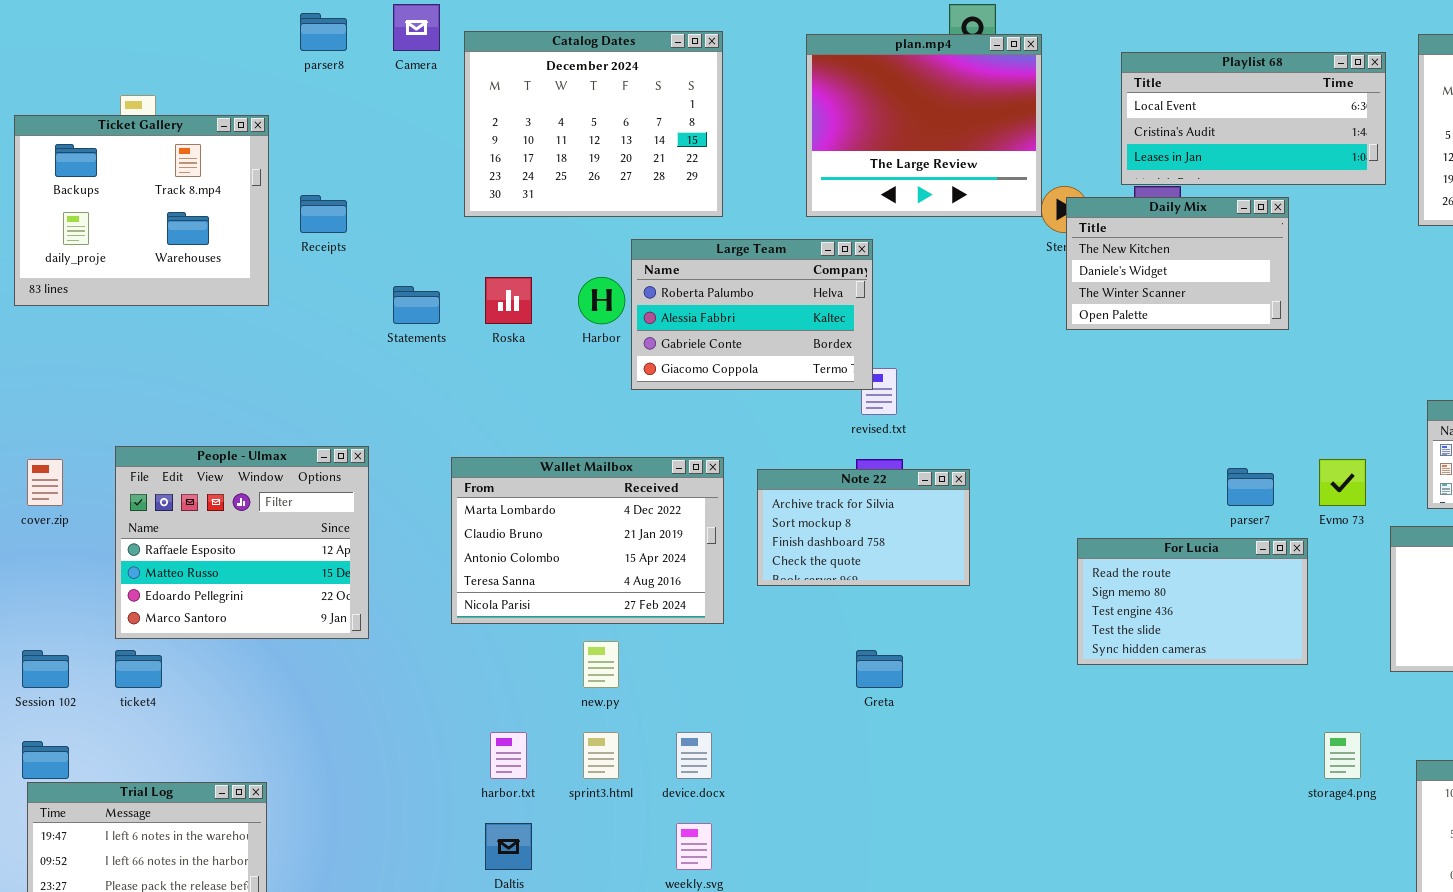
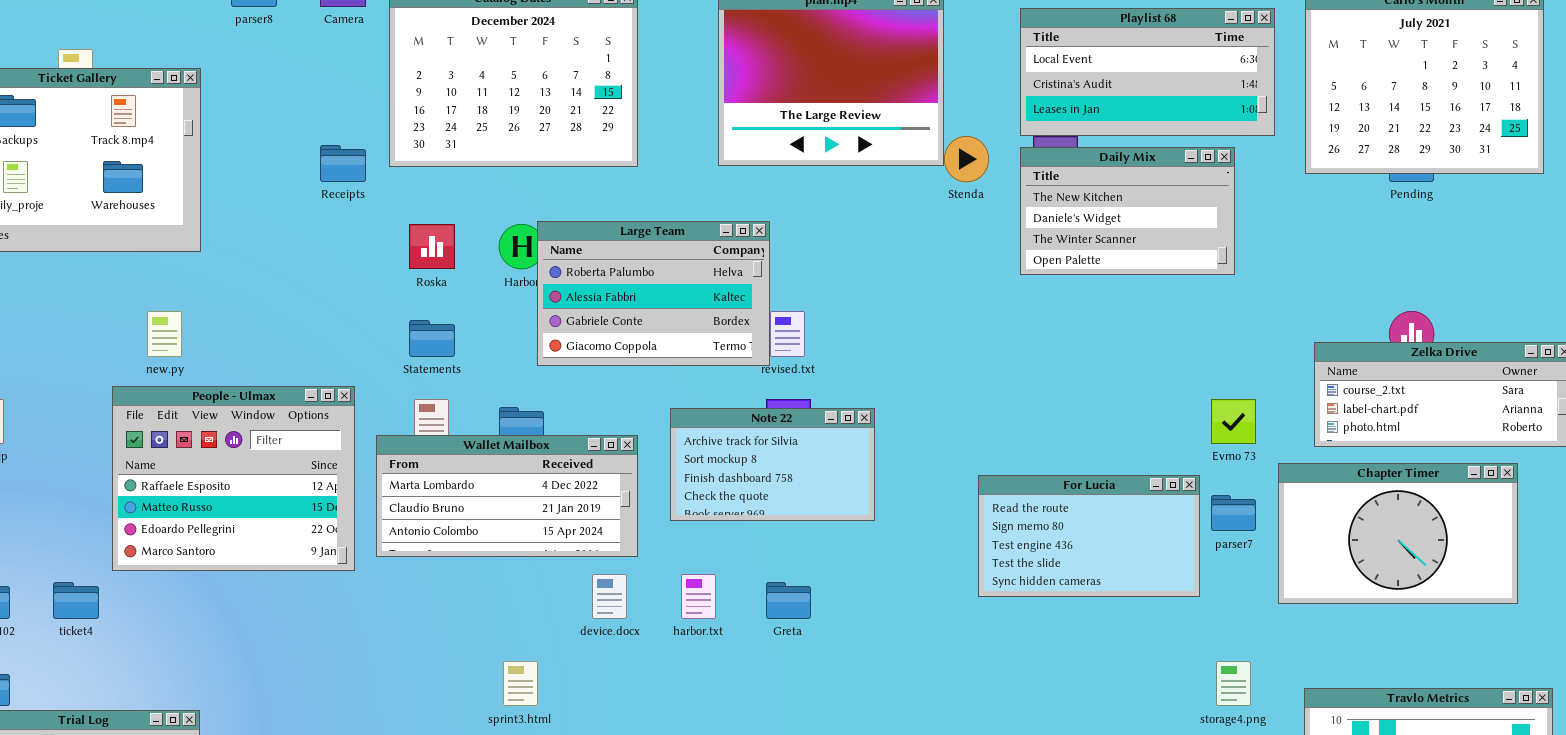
Receipts: [300,195,347,233] -> [320,145,366,182], moved
Daily Mix: [1066,197,1289,330] -> [1020,147,1235,275], moved
Large Team: [631,239,873,390] -> [537,221,770,366], moved
Statements: [393,286,440,324] -> [409,320,455,357], moved
People - Ulmax: [115,446,369,639] -> [112,386,355,571], moved
Wallet Mailbox: [451,457,724,624] -> [376,435,638,557], resized
parser7: [1227,468,1274,506] -> [1211,495,1256,531], moved
new.py: [583,641,619,688] -> [147,311,182,357], moved
harbor.txt: [490,732,527,779] -> [681,574,716,619], moved
device.docx: [676,732,712,779] -> [592,574,627,619], moved

